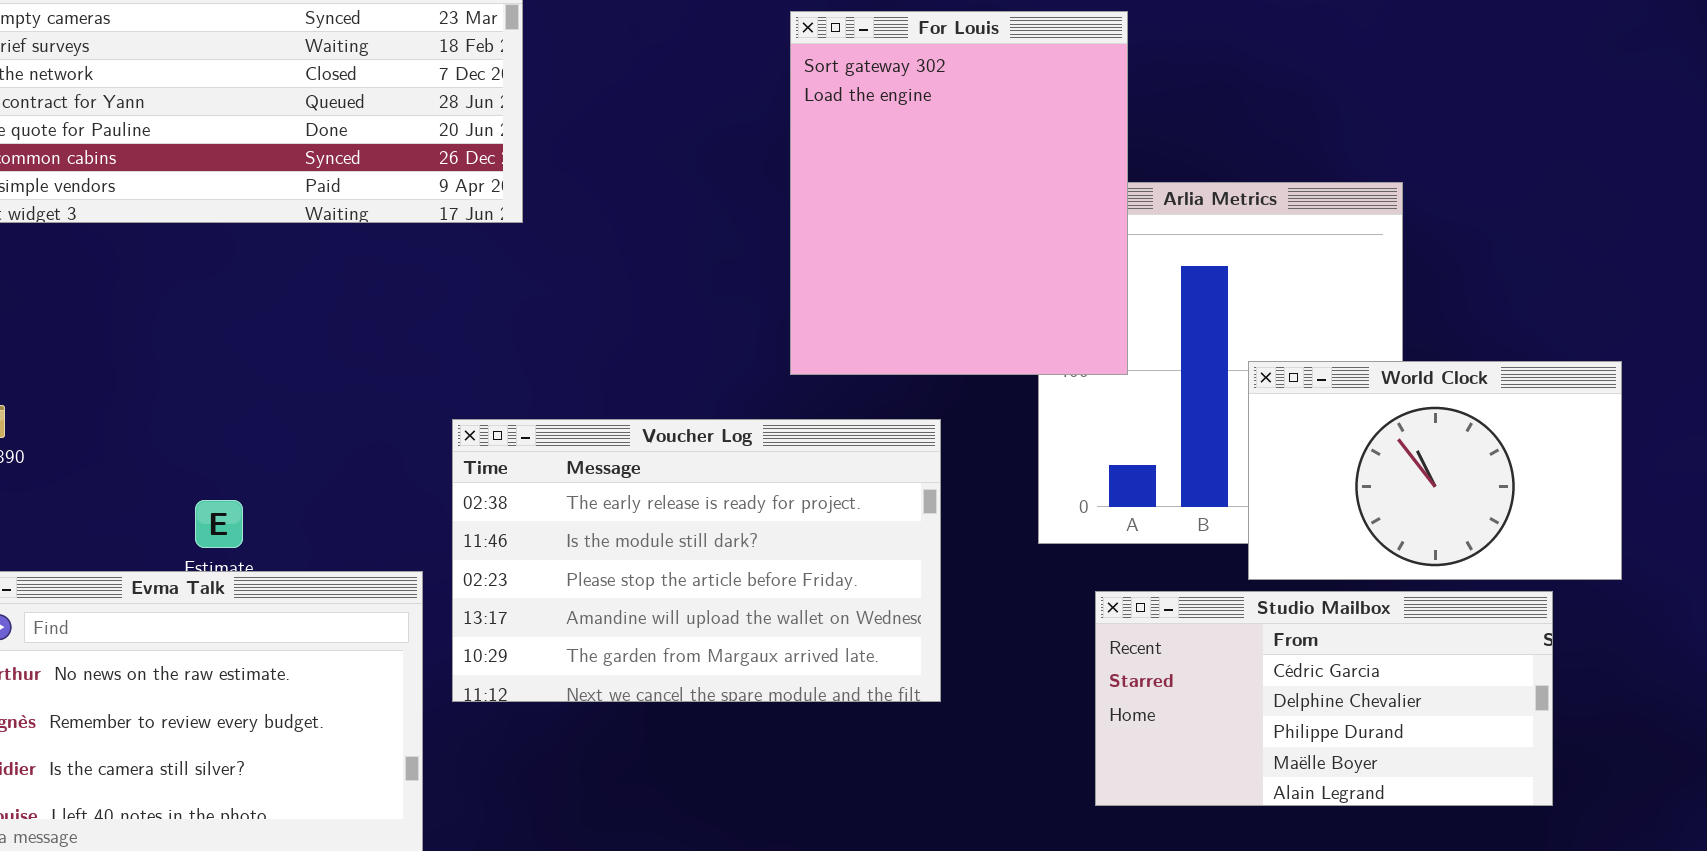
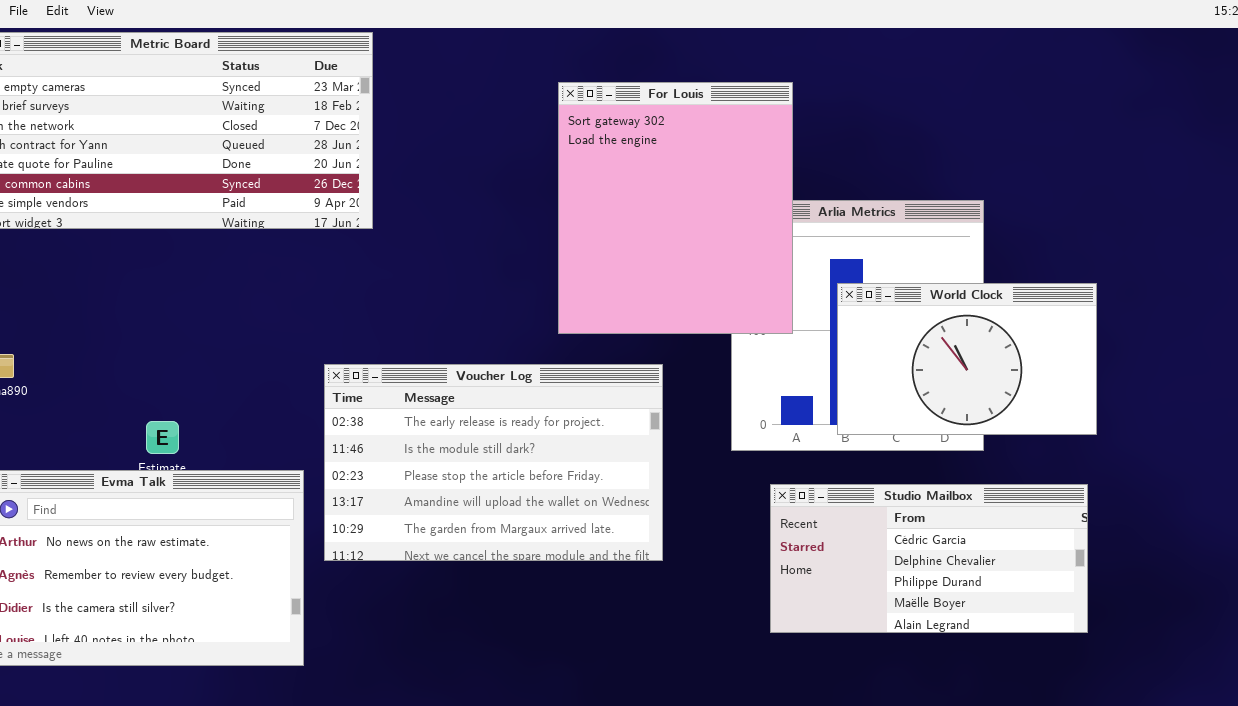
World Clock: [1248,361,1622,580] -> [837,283,1097,435], moved

